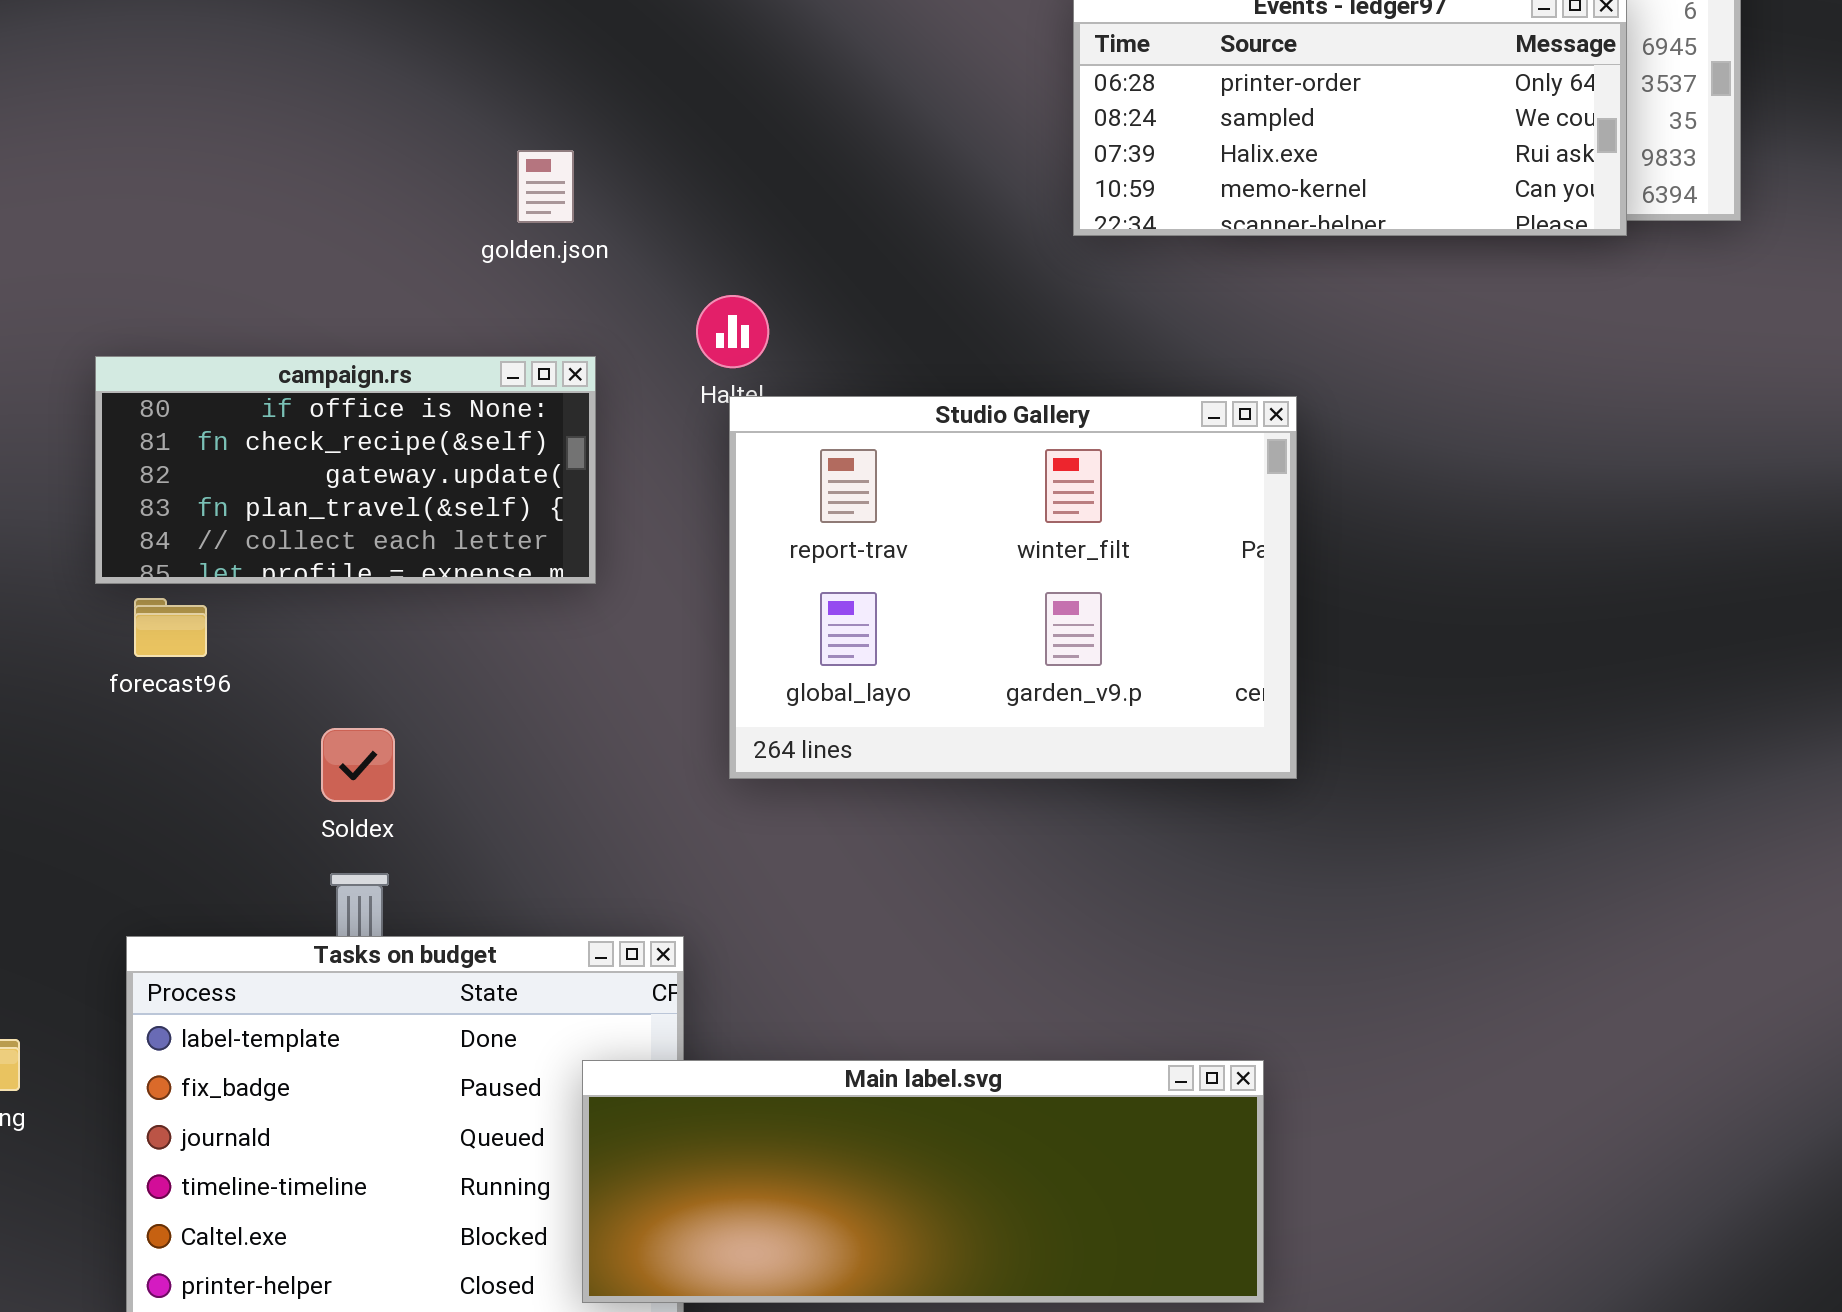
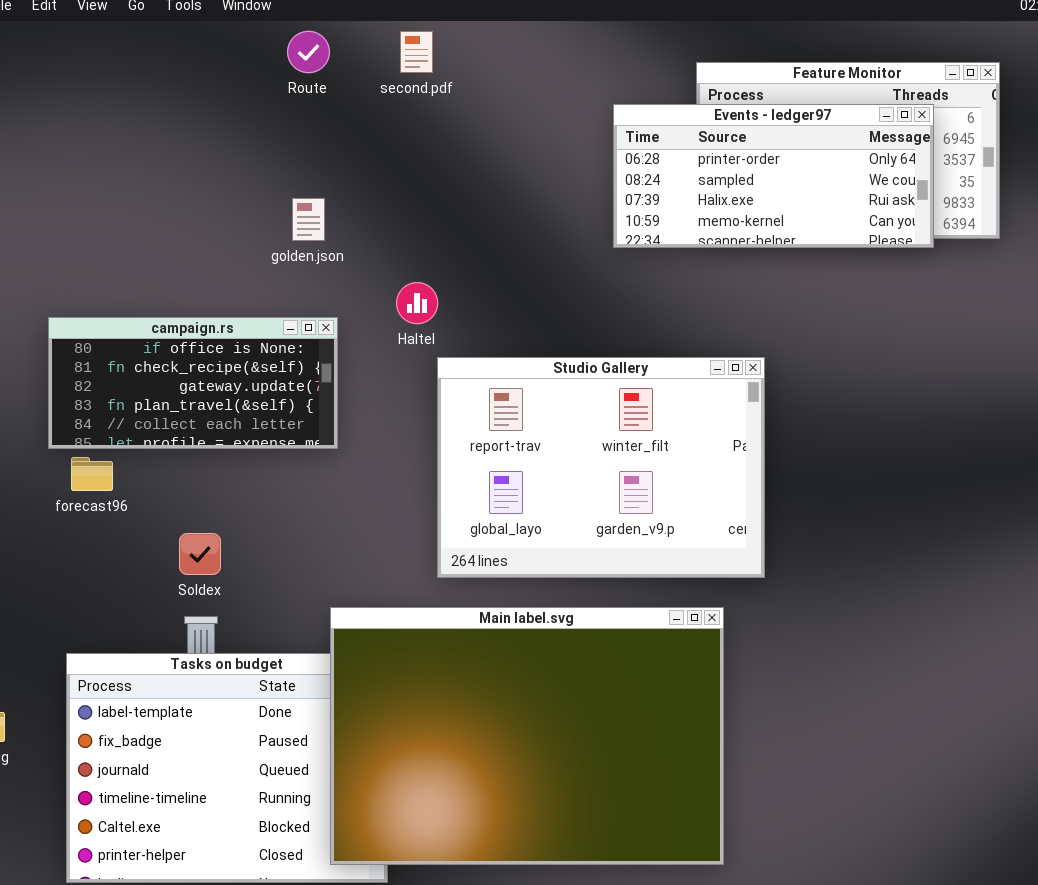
Studio Gallery: [729,396,1297,779] -> [437,357,765,578], moved
Main label.svg: [582,1060,1264,1303] -> [330,607,724,865], resized

